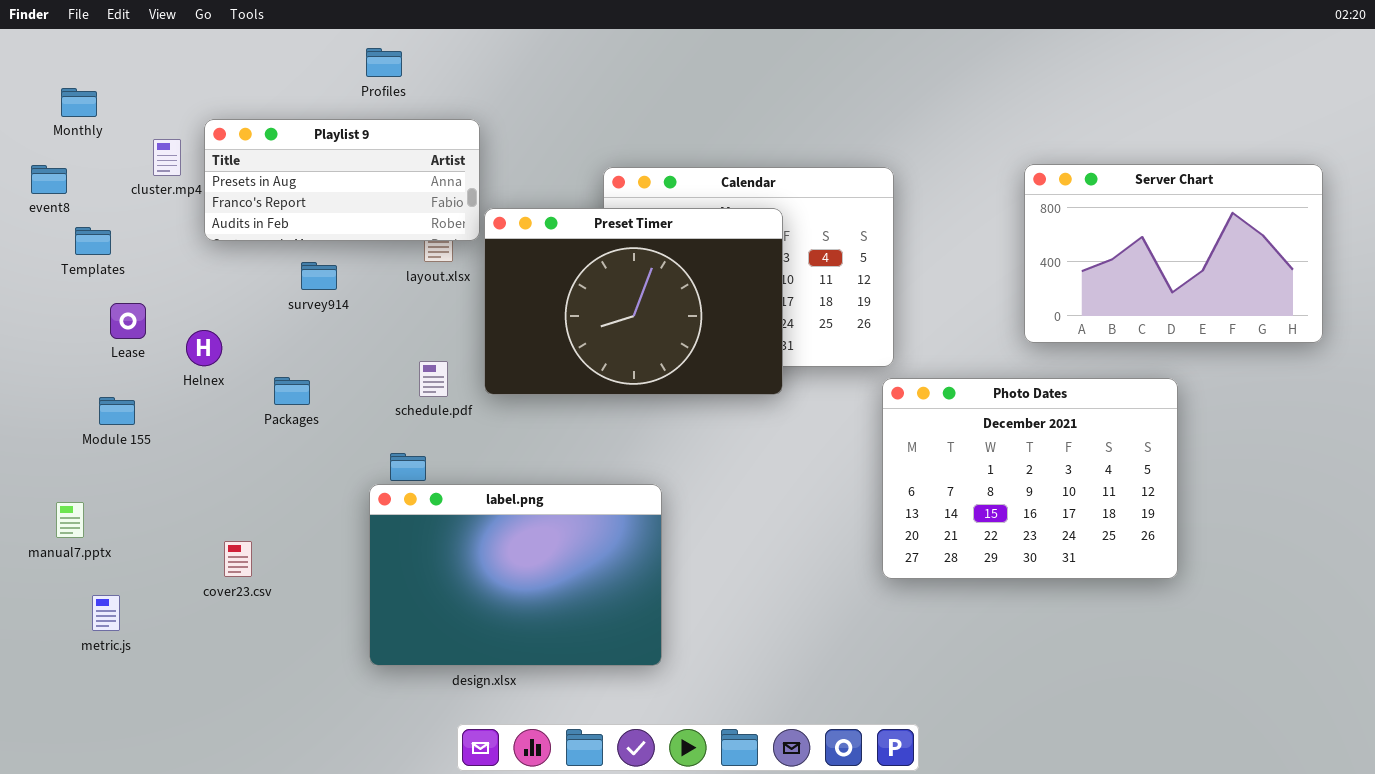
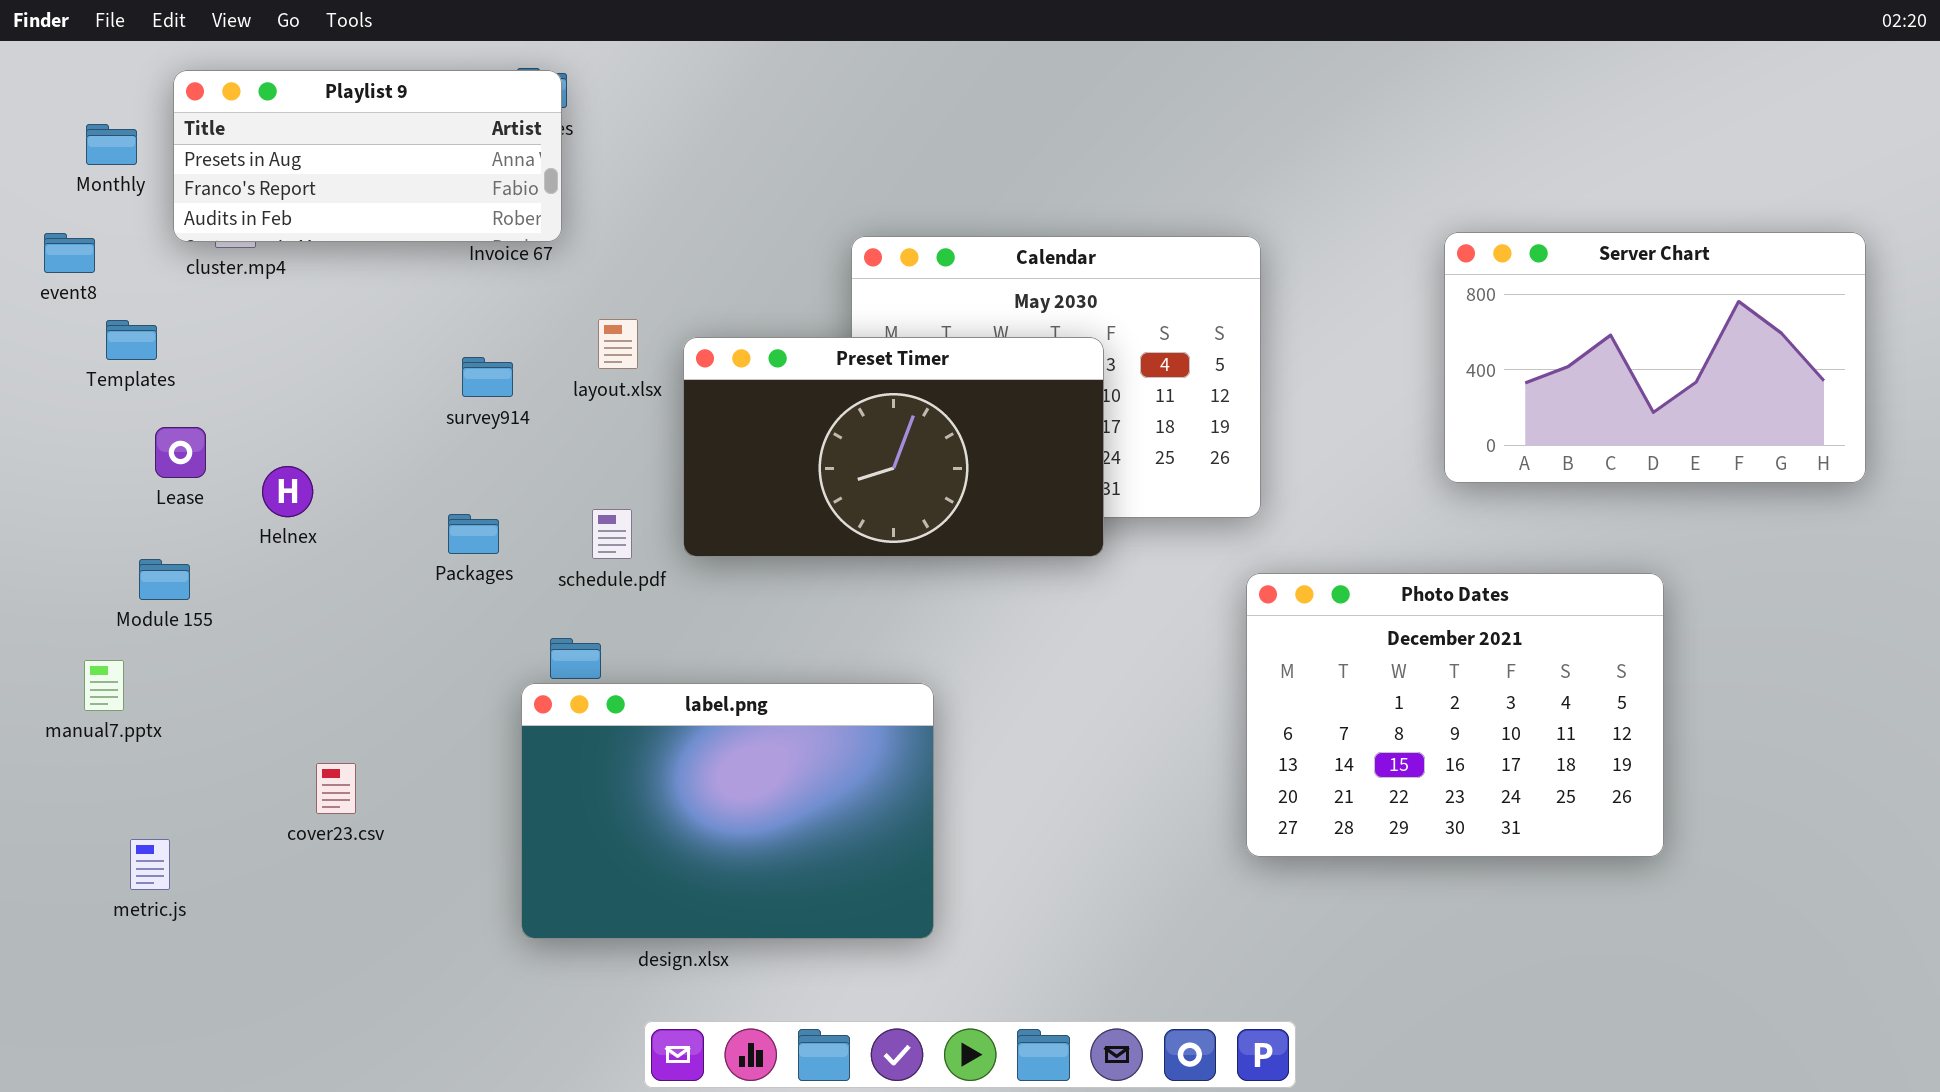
Playlist 9: [204,119,480,241] -> [173,70,562,242], moved
Preset Timer: [484,208,783,395] -> [683,337,1104,557], resized
survey914: [301,262,337,290] -> [462,357,513,397], moved
Packages: [274,377,310,405] -> [448,514,499,554], moved
Photo Dates: [882,378,1178,579] -> [1246,573,1664,857], moved
manual7.pptx: [56,502,84,538] -> [84,660,124,711], moved

